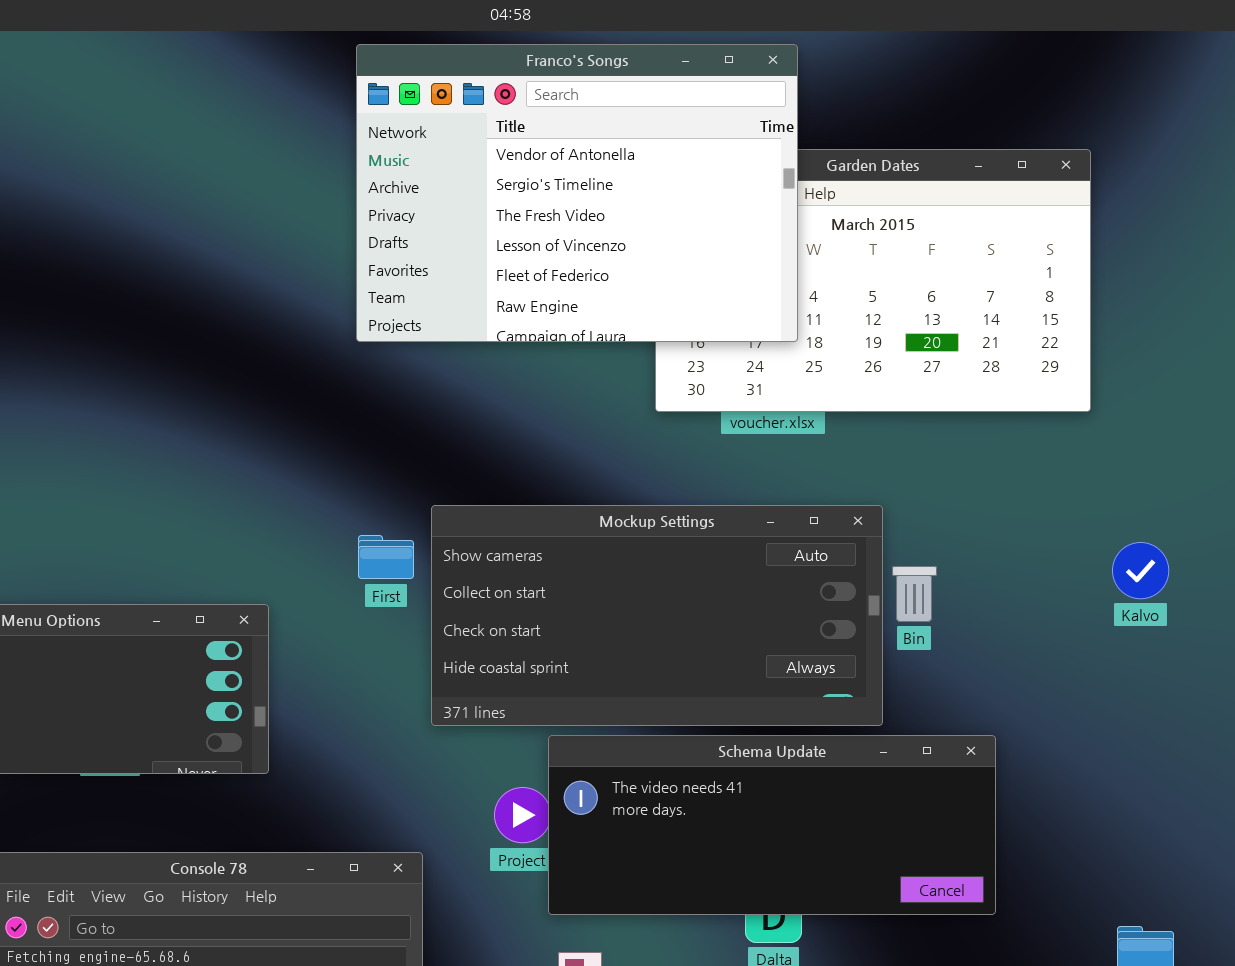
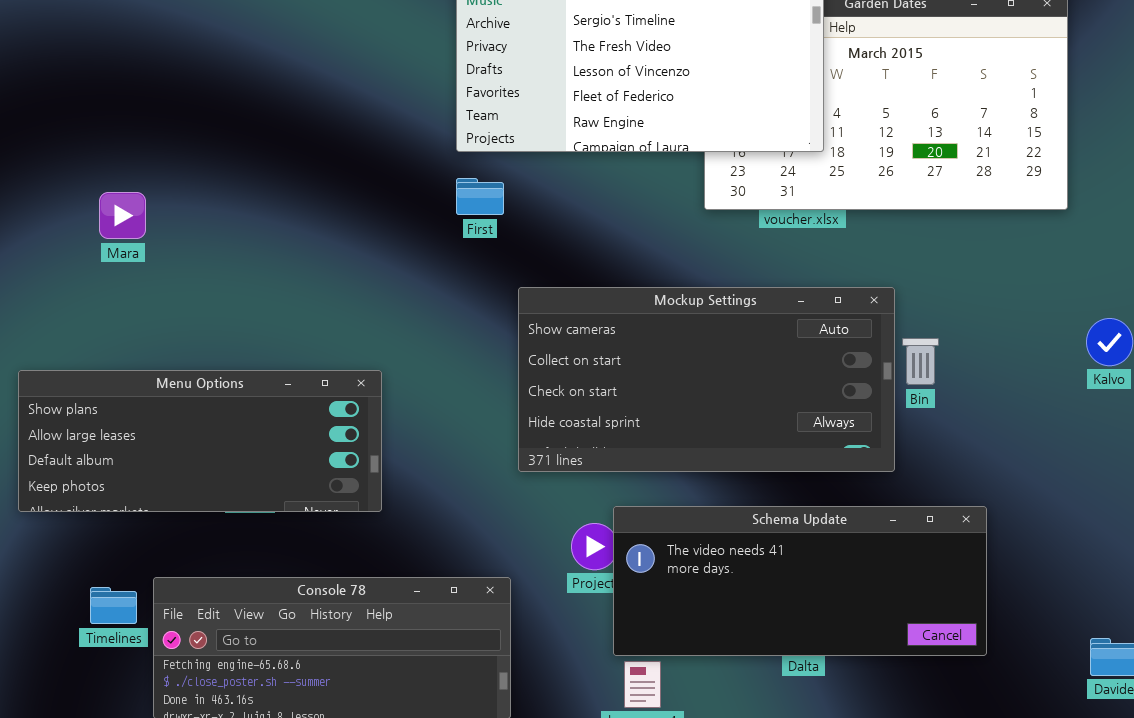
First: [358,535,414,579] -> [456,178,504,215], moved
Schema Update: [548,735,996,915] -> [613,506,987,656], moved

